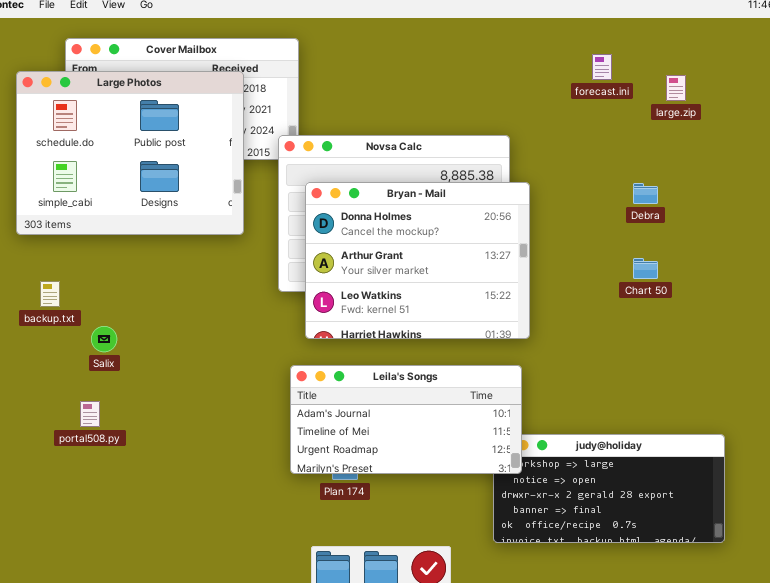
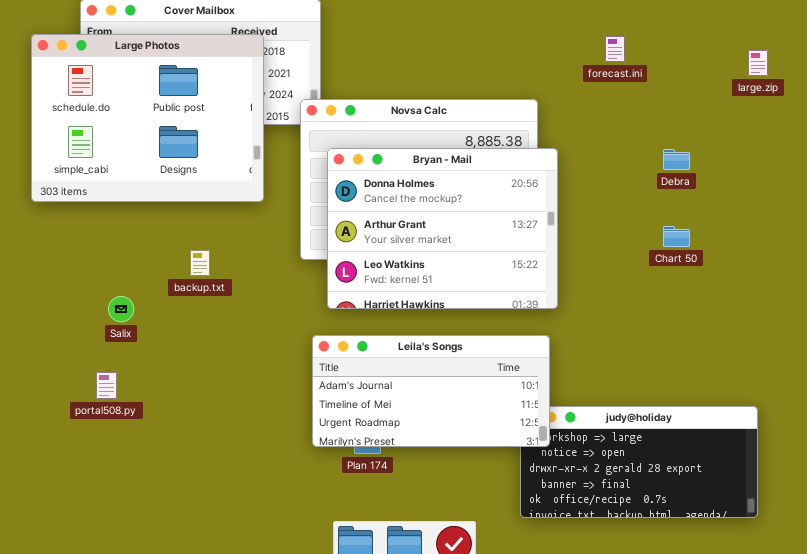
forecast.ini: [592,54,612,80] -> [605,36,625,62], moved
large.zip: [666,75,686,101] -> [748,50,768,76], moved
backup.txt: [40,281,60,307] -> [190,250,210,276], moved

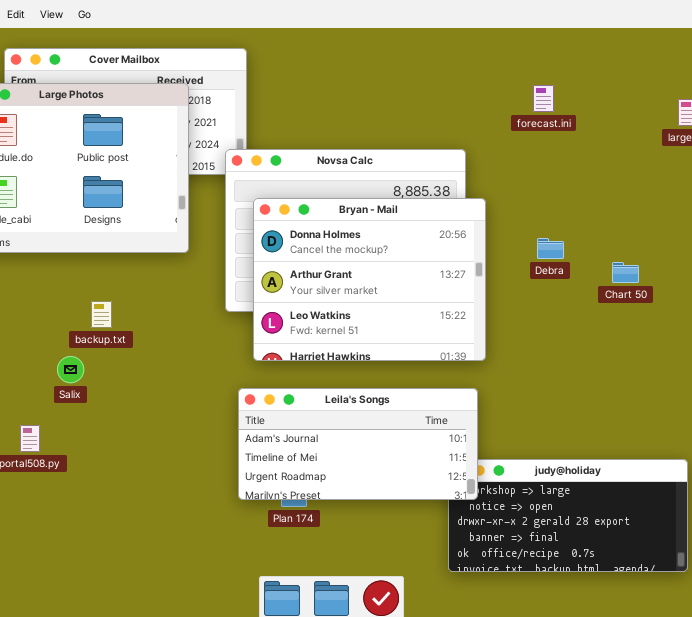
Debra: [663,149,690,170] -> [537,238,564,259], moved
Chart 50: [663,226,690,247] -> [612,262,639,283], moved
backup.txt: [190,250,210,276] -> [91,301,112,328], moved
Salix: [108,296,134,322] -> [57,356,84,383], moved

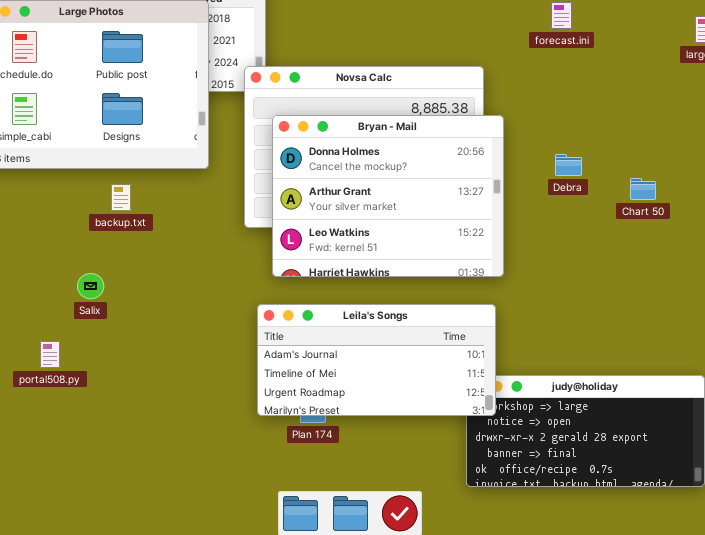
backup.txt: [91,301,112,328] -> [111,184,131,211], moved

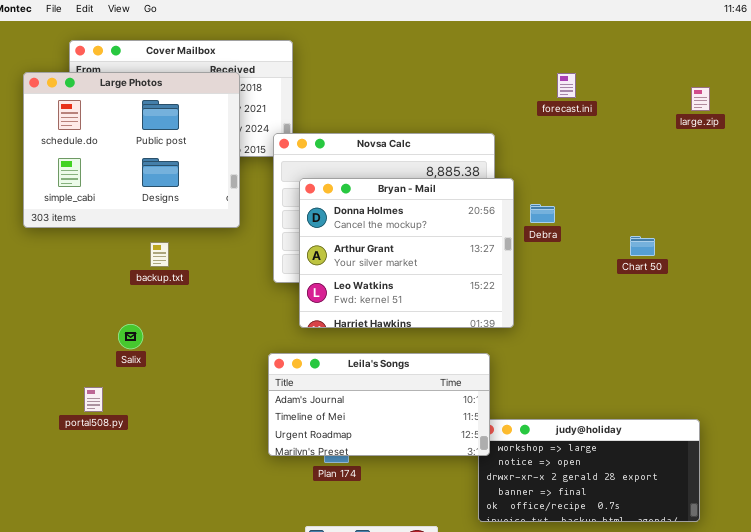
Debra: [555,154,582,176] -> [530,204,555,223], moved
Leila's Songs: [257,304,496,416] -> [268,353,490,456], moved

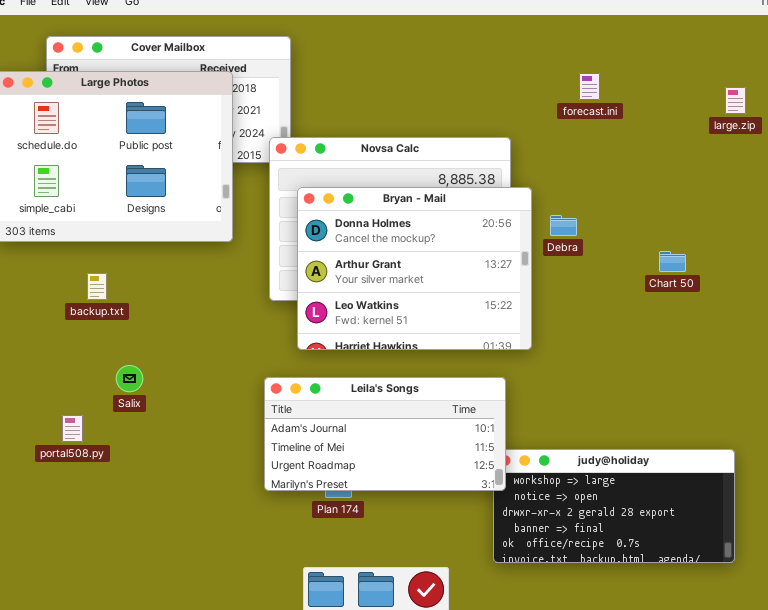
backup.txt: [150,242,169,267] -> [87,273,107,300], moved
Salix: [118,324,143,349] -> [116,365,143,392], moved

